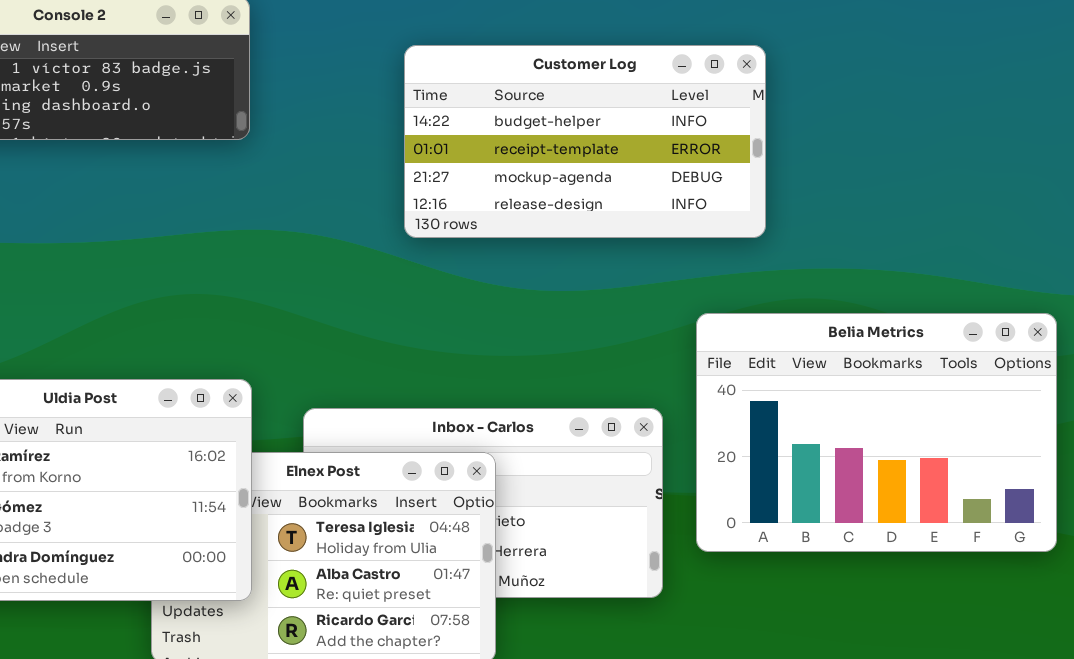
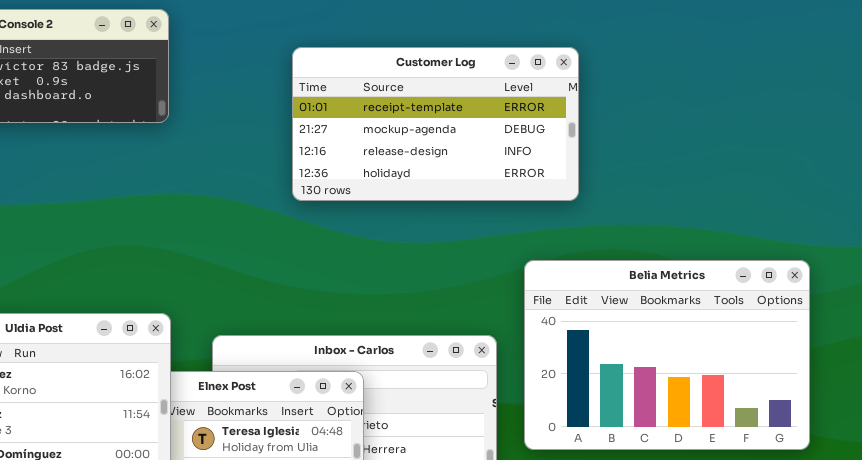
Customer Log: [404,45,766,238] -> [292,47,579,201], scrolled down 1 row

